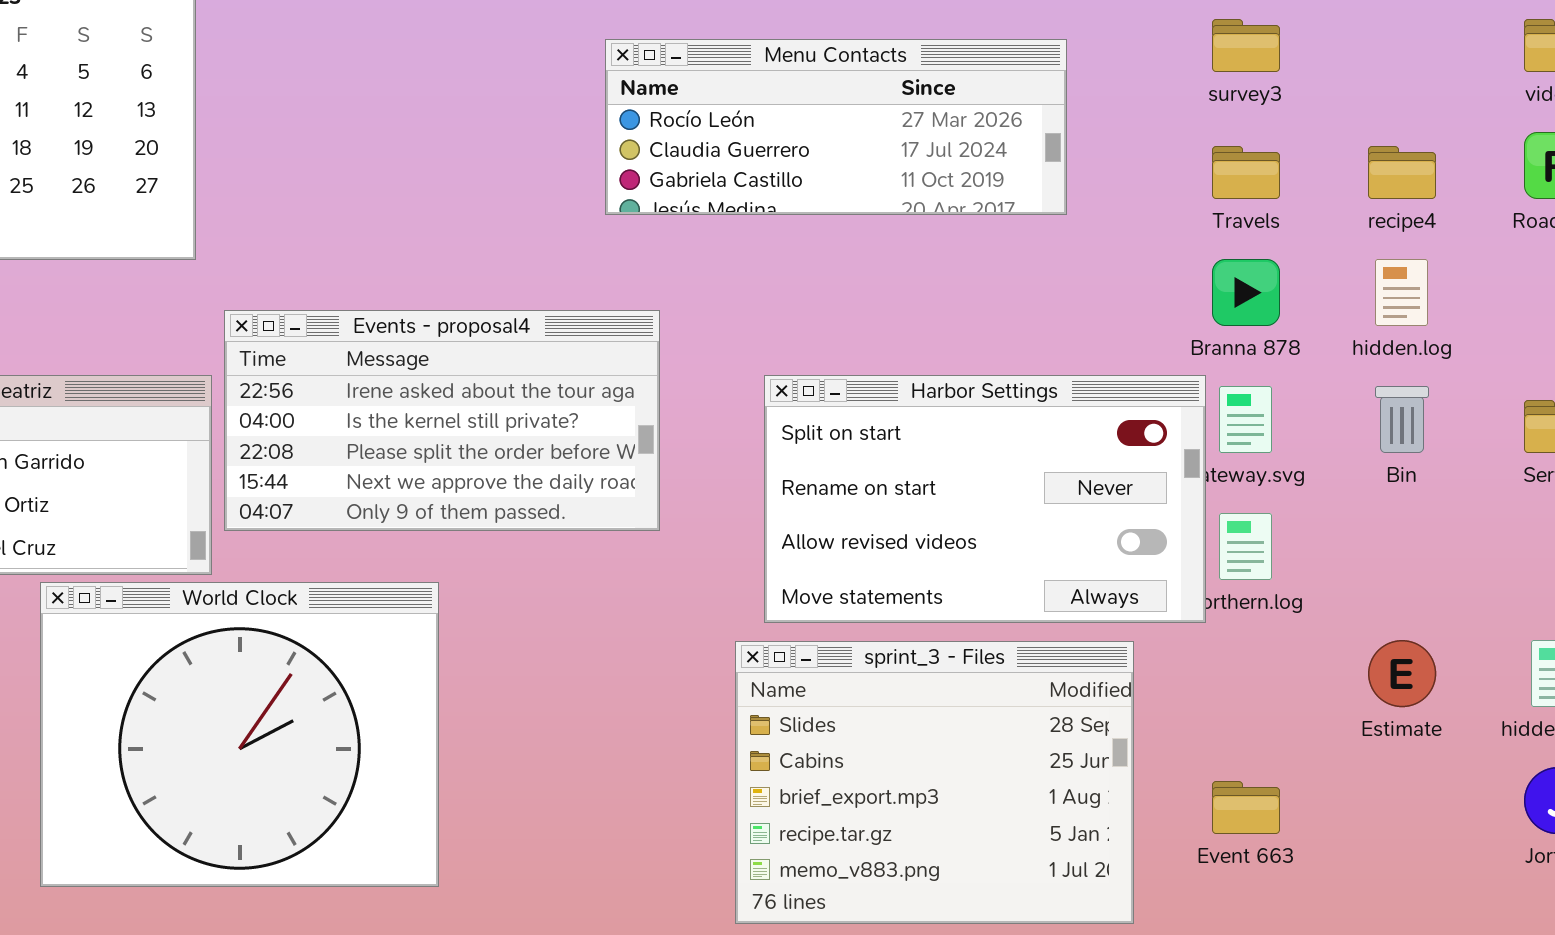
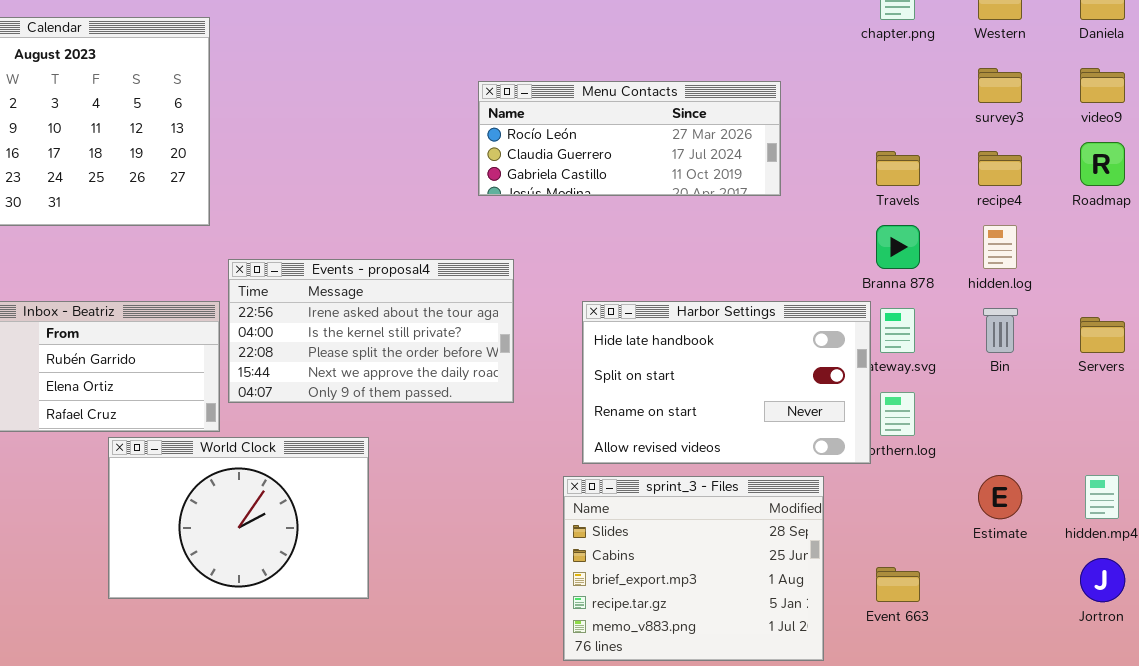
survey3: [1212,19,1280,72] -> [978,68,1022,103], moved
Harbor Settings: [764,375,1206,623] -> [582,301,871,464], scrolled up 1 row
World Clock: [40,582,439,887] -> [108,437,369,599], resized

